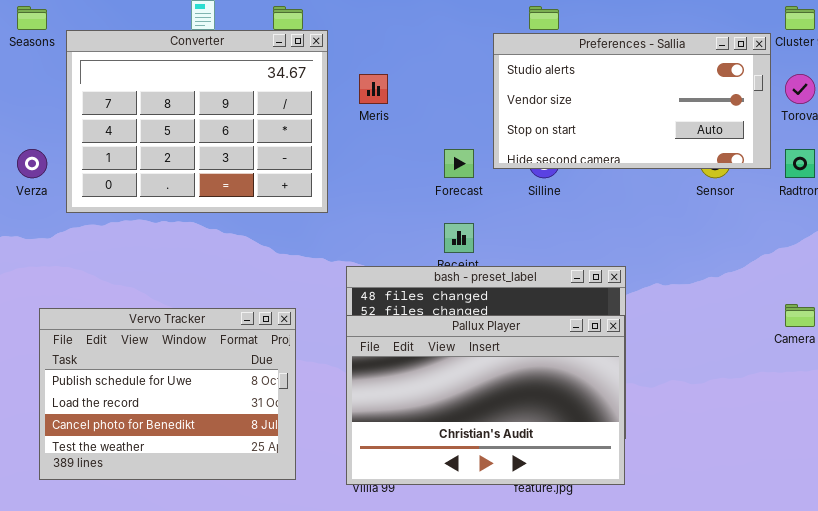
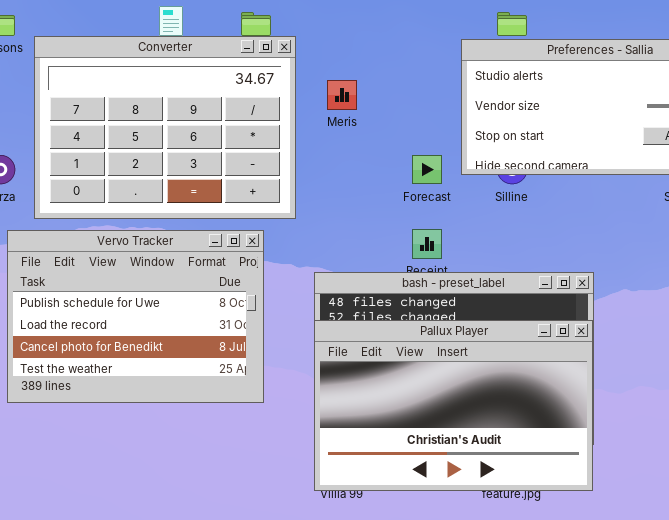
Vervo Tracker: [39,308,296,480] -> [7,230,264,403], moved

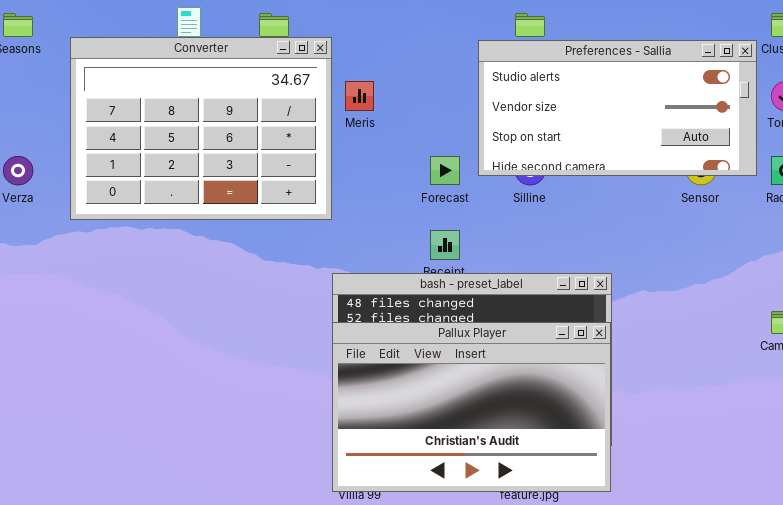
Converter: [34,36,296,219] -> [70,37,332,220], moved
Vervo Tracker: [7,230,264,403] -> none, closed

